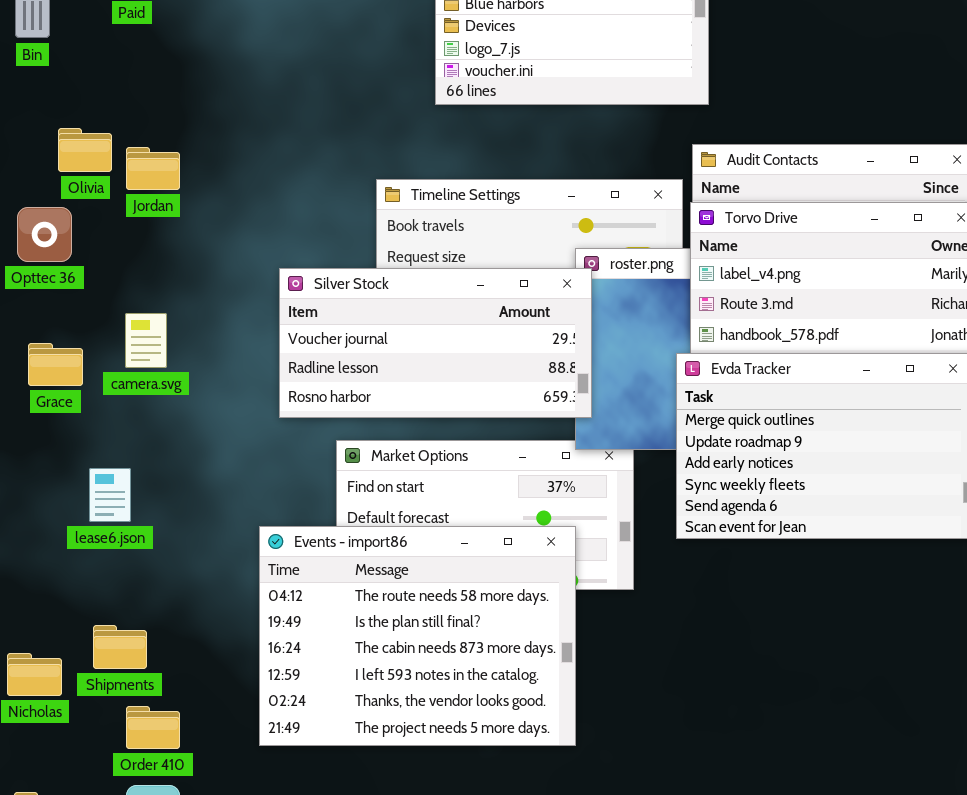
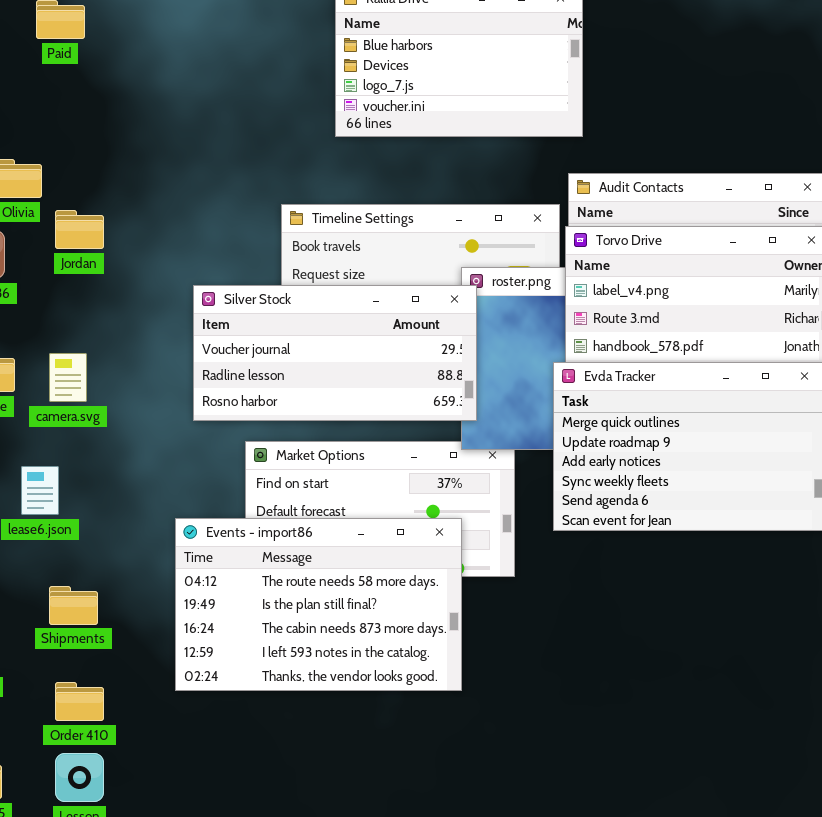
Jordan: [126,147,180,190] -> [55,210,104,249], moved
camera.svg: [125,313,167,368] -> [49,353,87,402], moved
Events - import86: [259,526,576,746] -> [175,518,462,691], resized
Shipments: [93,625,147,669] -> [49,586,98,625], moved

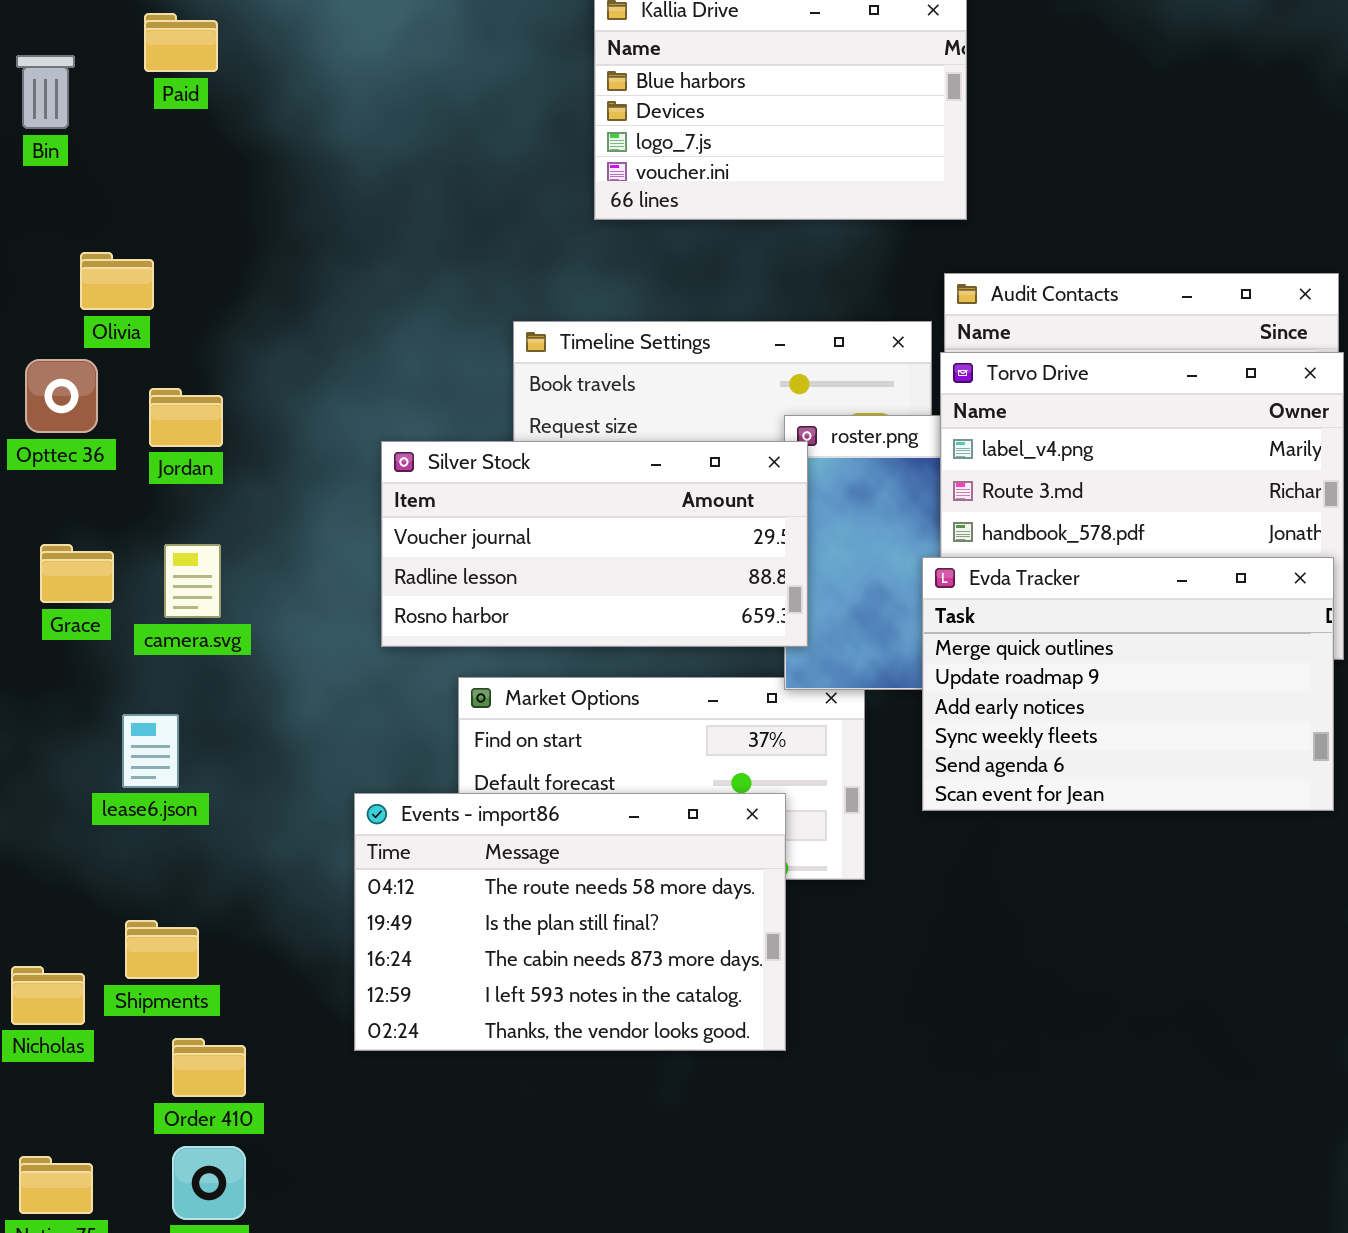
Jordan: [55,210,104,249] -> [149,388,223,447], moved
Shipments: [49,586,98,625] -> [125,920,199,979], moved

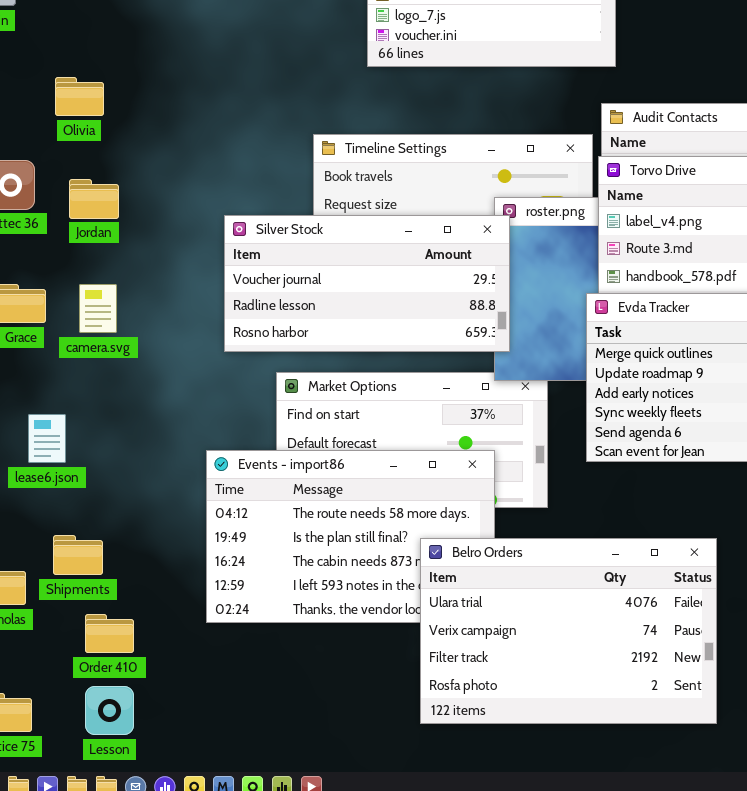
Olivia: [80,252,154,310] -> [55,77,104,116], moved
lease6.json: [122,714,179,788] -> [28,414,66,463], moved
Belro Orders: none -> [420,538,717,724], opened

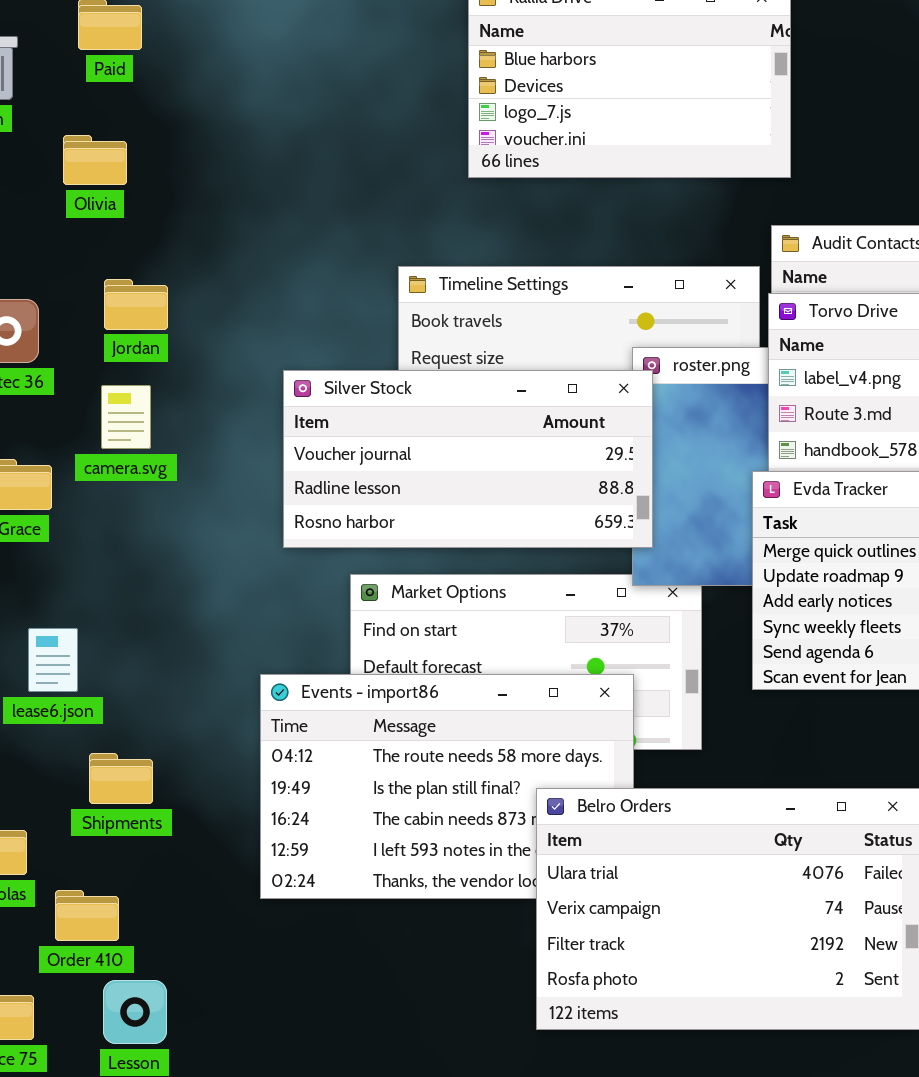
Olivia: [55,77,104,116] -> [63,135,127,185], moved
Jordan: [69,179,119,219] -> [104,279,168,330], moved
camera.svg: [79,284,117,333] -> [101,385,151,449], moved
Shipments: [53,535,103,575] -> [89,753,153,804], moved
Order 410: [85,614,134,653] -> [55,890,119,941], moved

